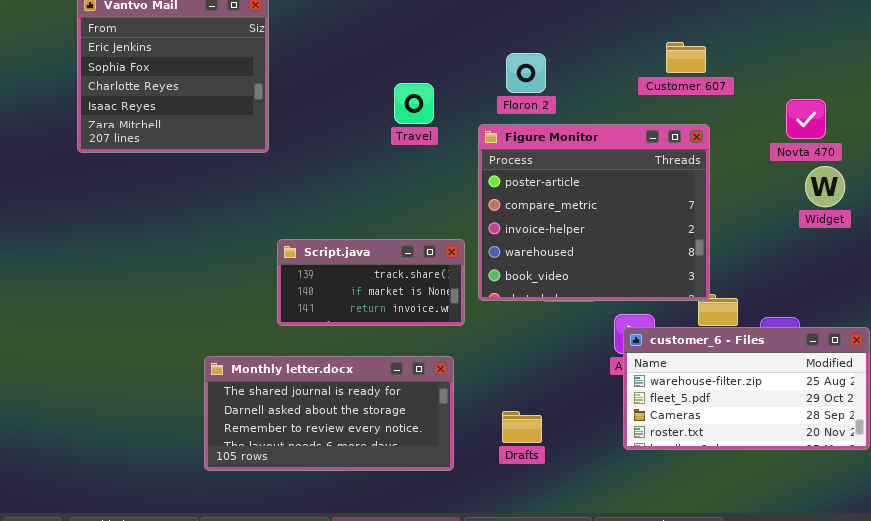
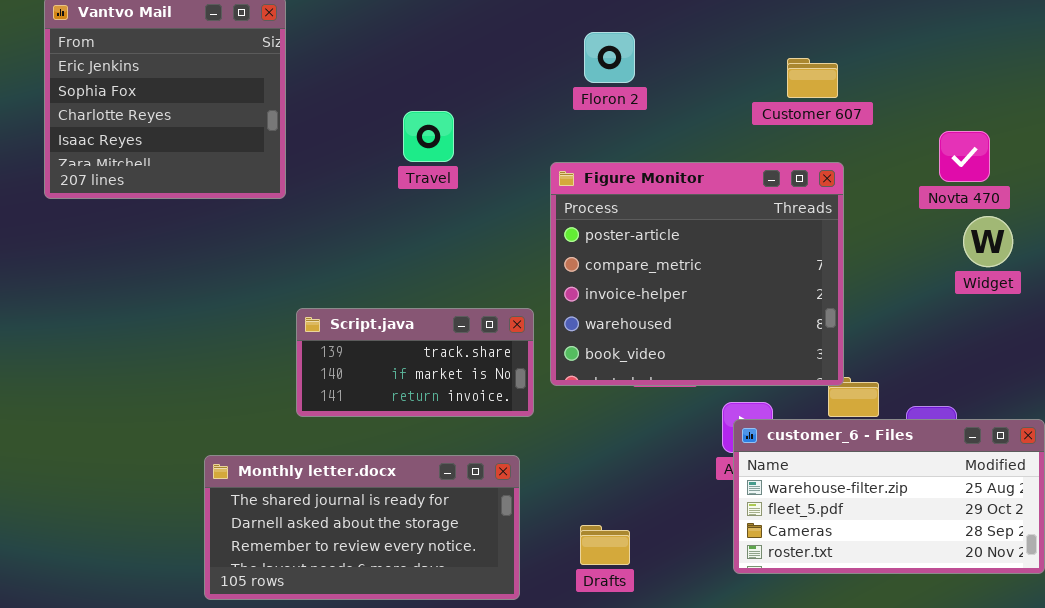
Floron 2: [506,53,546,93] -> [584,32,635,83], moved
Travel: [394,83,434,124] -> [403,111,454,162], moved

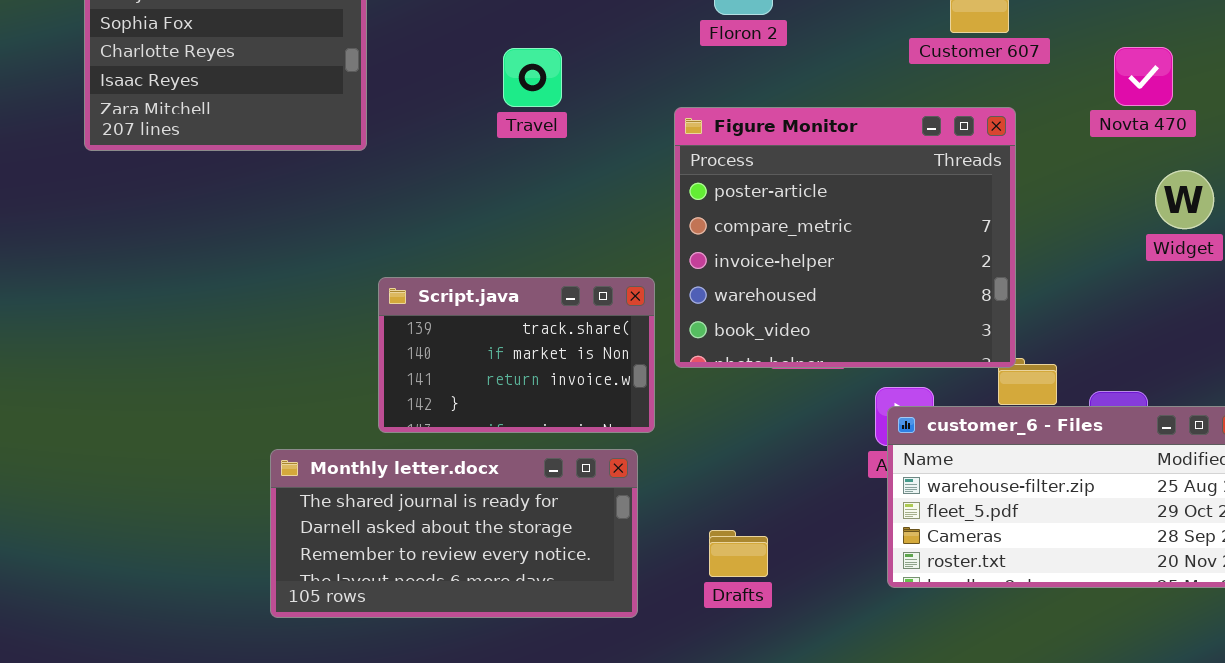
Novta 470: [939,131,990,182] -> [1114,47,1173,106], moved
Script.java: [296,308,534,417] -> [378,277,655,433], resized

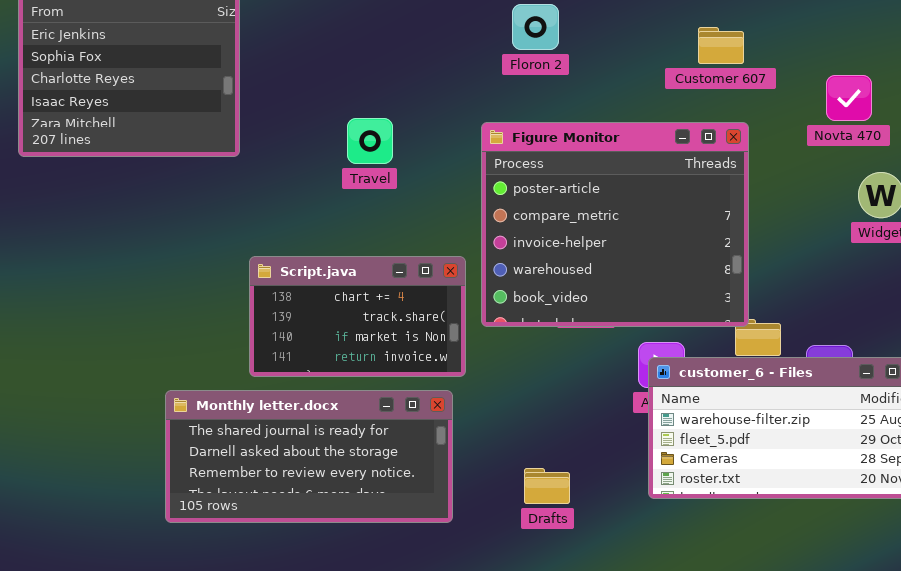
Travel: [503,48,562,107] -> [347,118,393,164], moved
Script.java: [378,277,655,433] -> [249,256,466,377], scrolled up 1 row
Drafts: [709,530,768,577] -> [524,468,570,504], moved

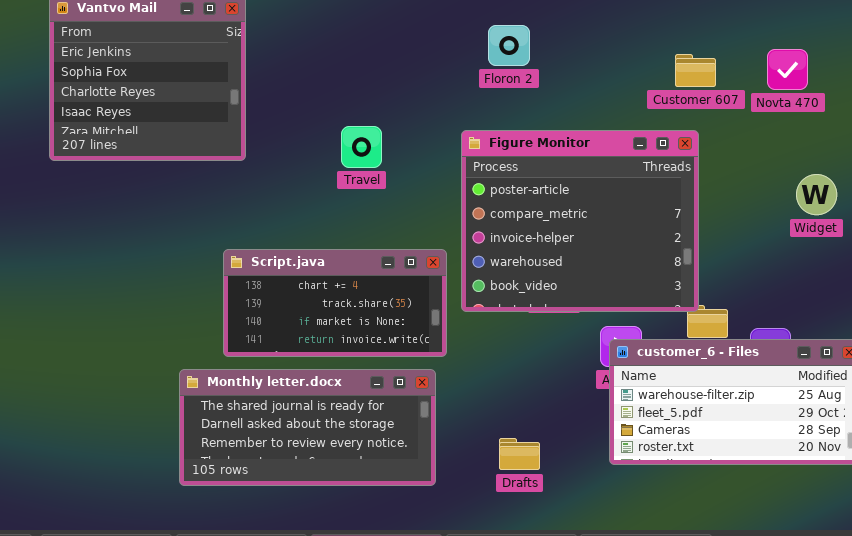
Customer 607: [698,27,744,64] -> [675,54,716,87], moved
Novta 470: [826,75,872,121] -> [767,49,808,90], moved
Script.java: [249,256,466,377] -> [223,249,447,357], resized

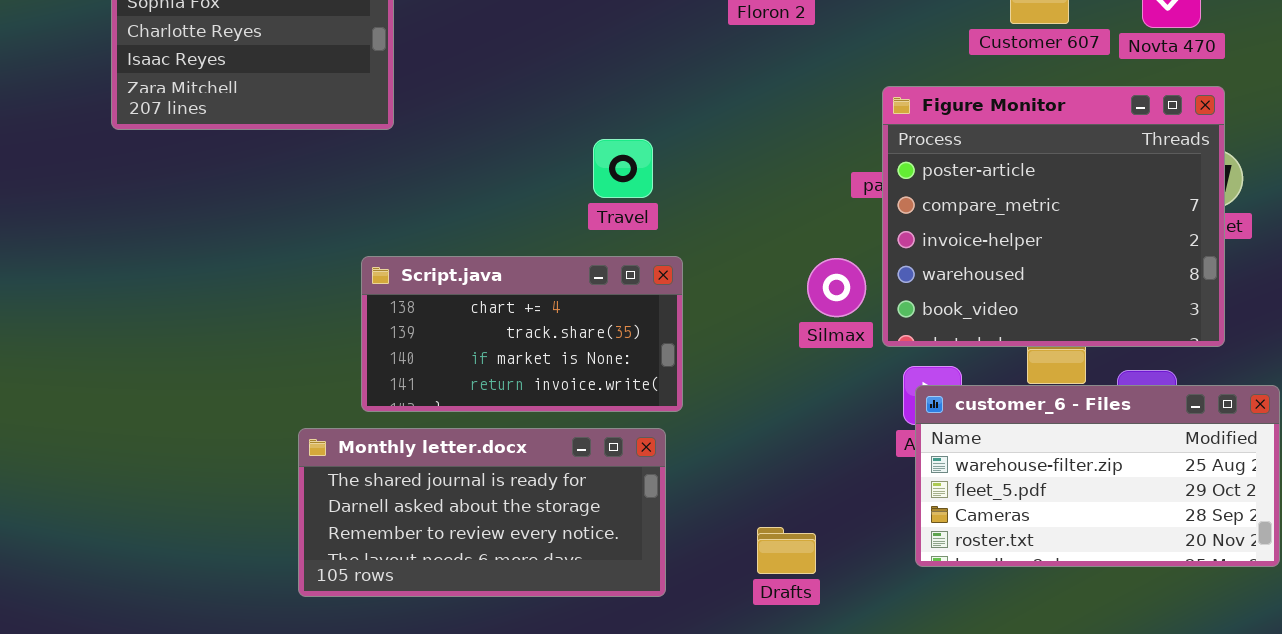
Travel: [341,126,382,168] -> [593,139,653,198], moved
Figure Monitor: [461,130,699,312] -> [882,86,1225,347], moved

